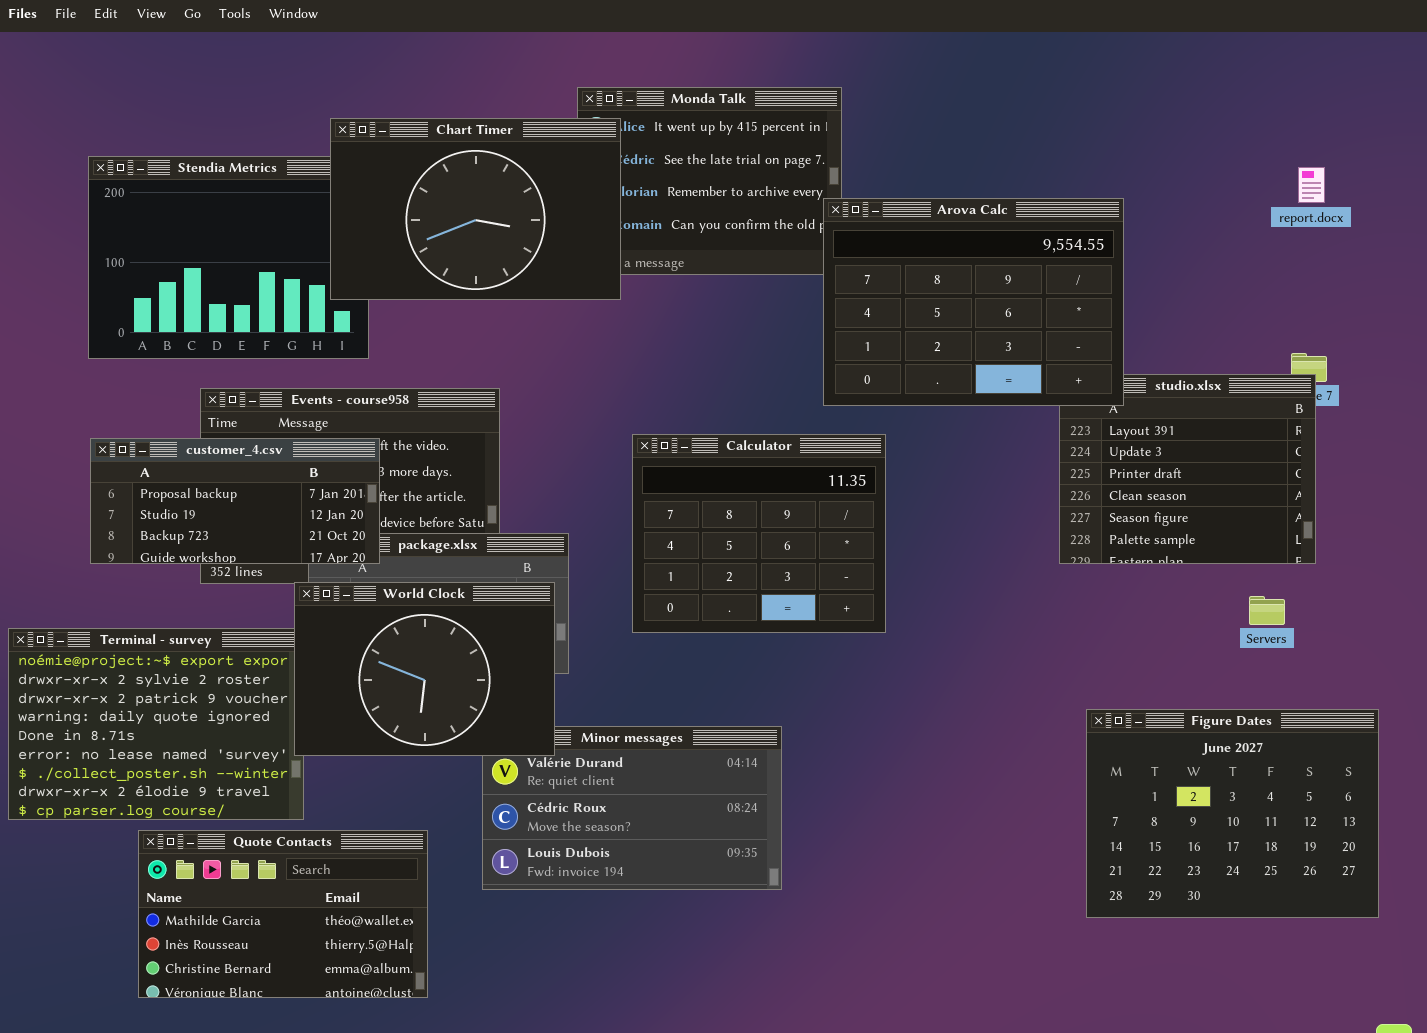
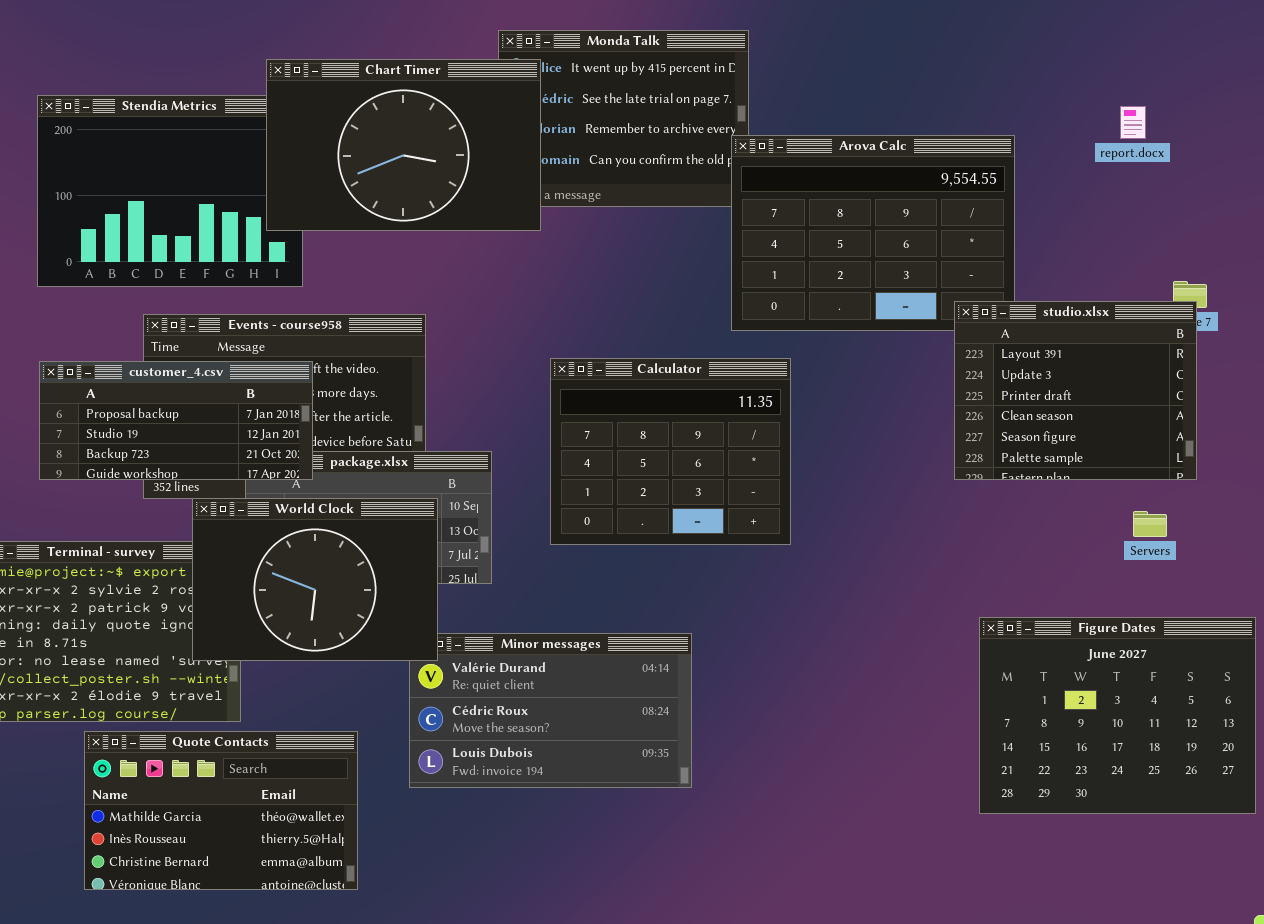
report.docx: [1298,167,1325,203] -> [1120,106,1146,139], moved
studio.xlsx: [1059,374,1316,564] -> [954,301,1197,480], raised
World Clock: [294,582,555,756] -> [192,498,438,661], moved

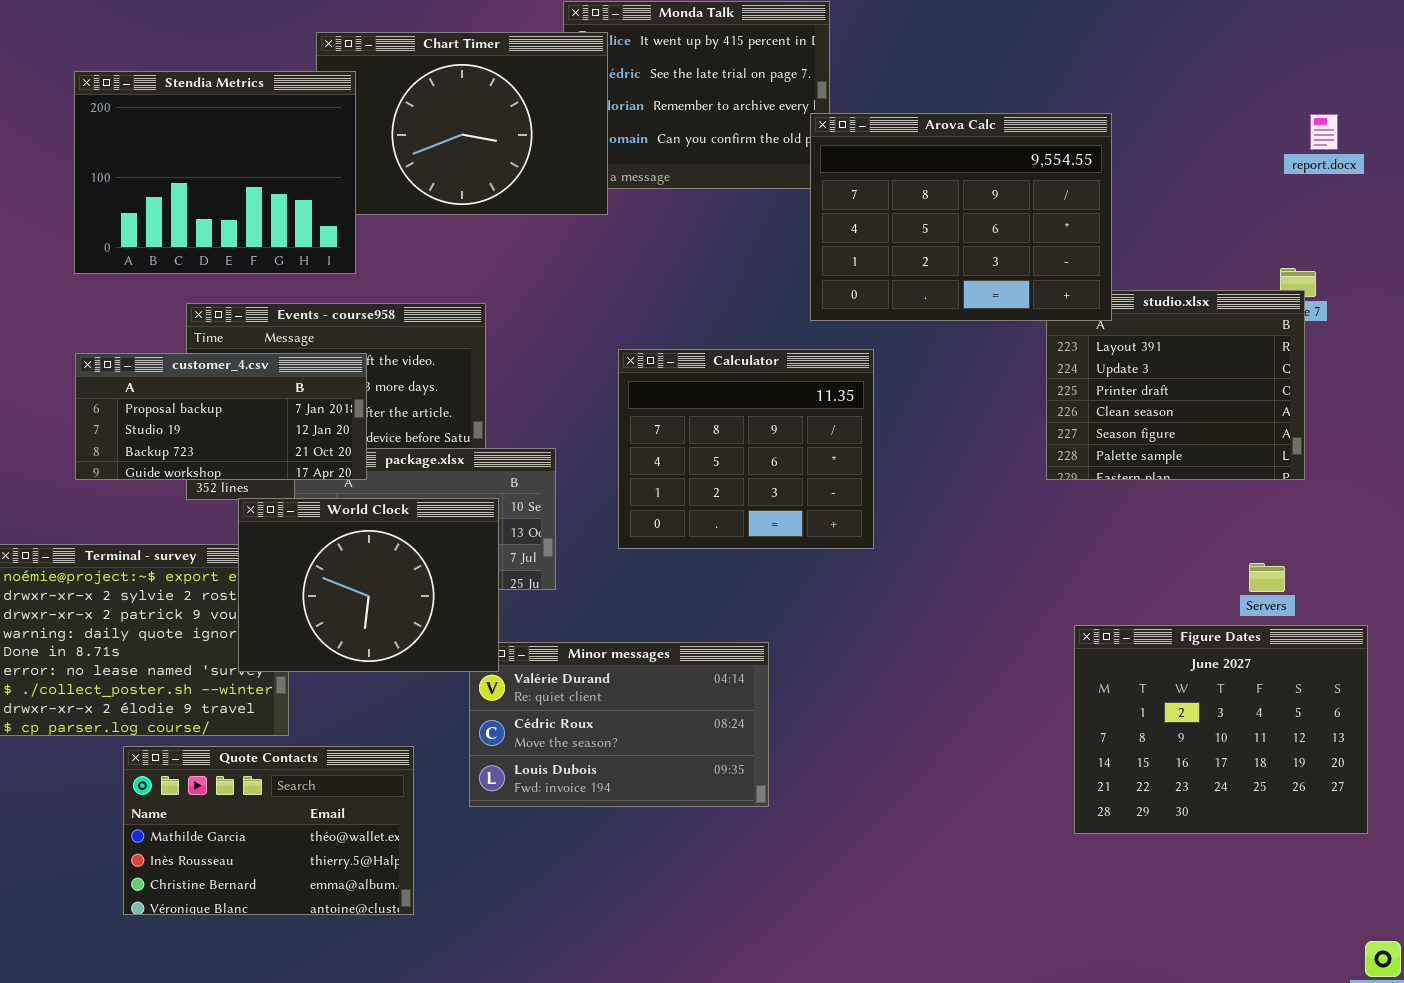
Stendia Metrics: [37,95,303,287] -> [74,71,356,274], raised
report.docx: [1120,106,1146,139] -> [1310,114,1338,150], moved
Arova Calc: [731,135,1015,331] -> [810,113,1112,321], raised
Servers: [1133,511,1167,537] -> [1249,563,1285,592], moved

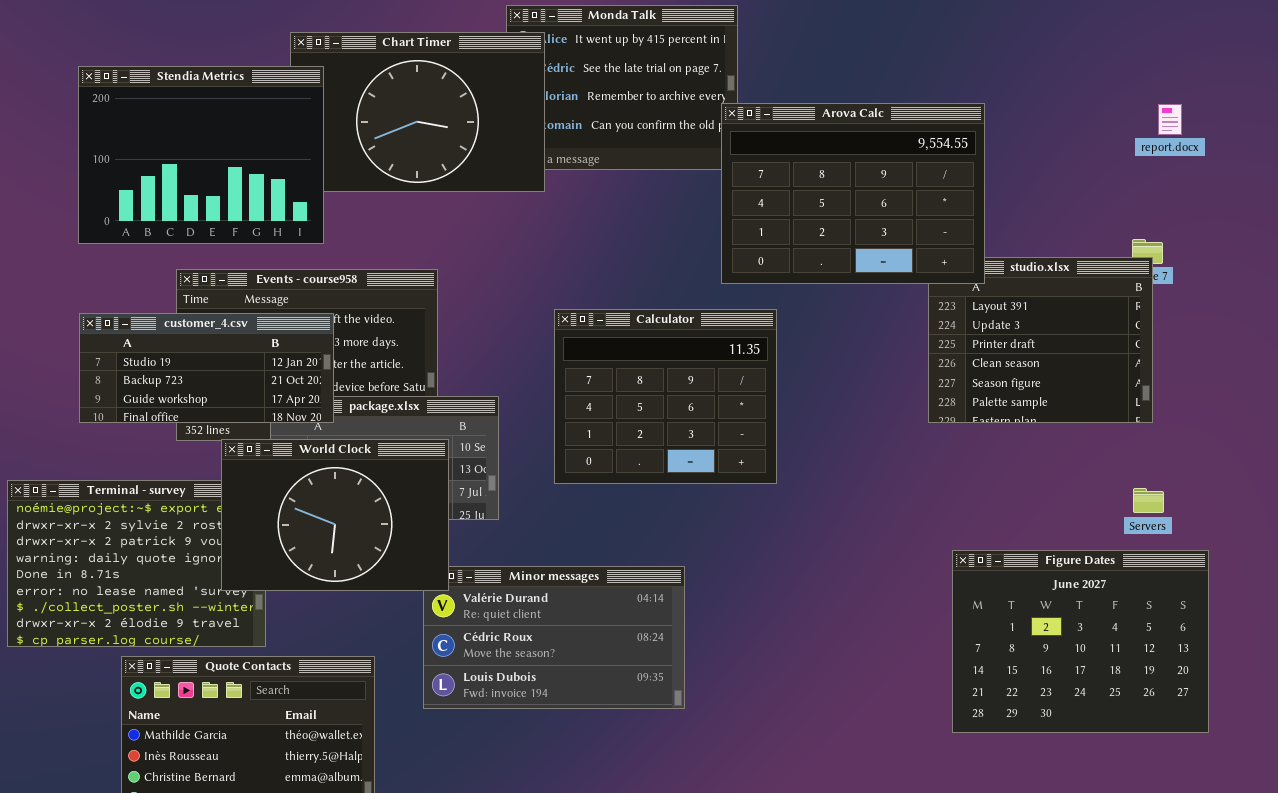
customer_4.csv: [75,353,367,480] -> [79,313,334,423], scrolled down 1 row
Servers: [1249,563,1285,592] -> [1133,488,1164,513], moved

